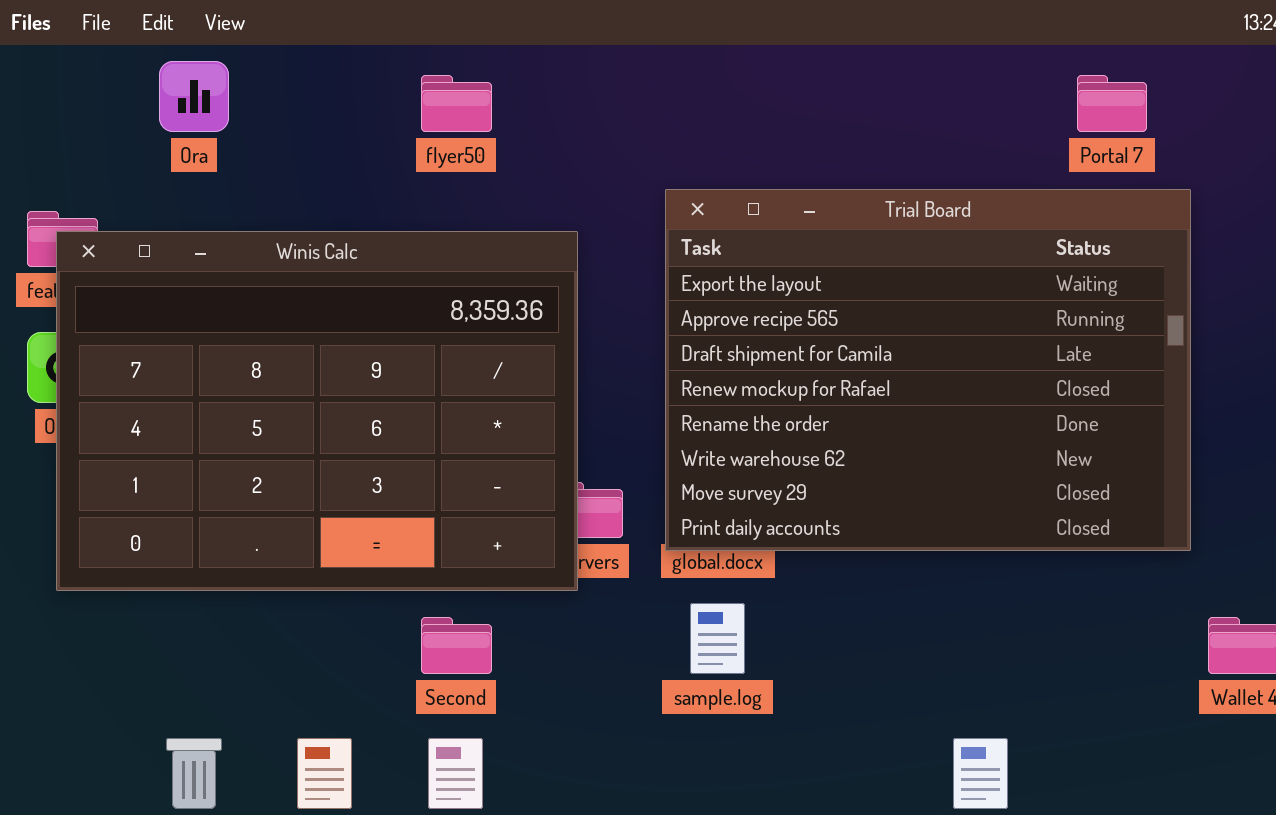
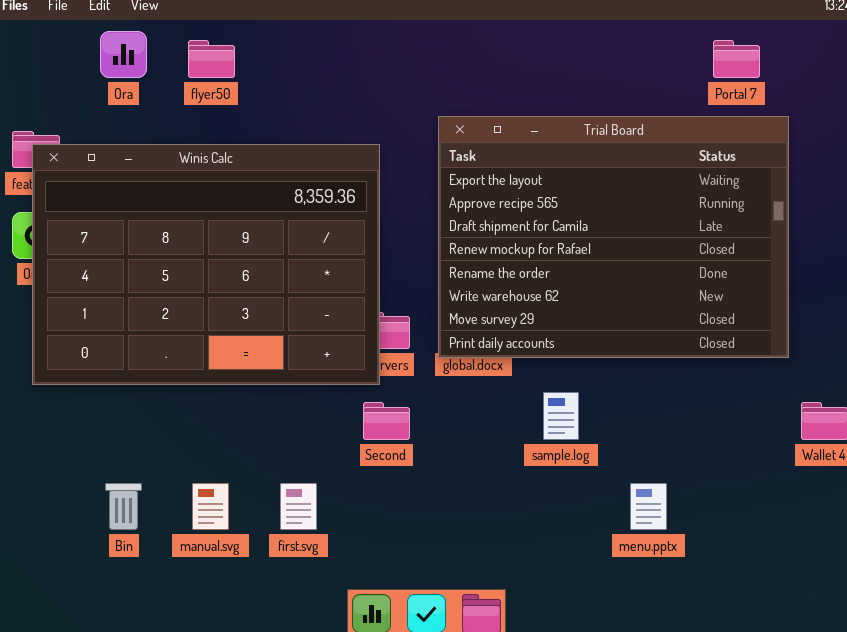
flyer50: [421,75,492,132] -> [188,40,235,78], moved
sample.log: [690,603,745,674] -> [543,392,579,440], moved
Second: [421,617,492,674] -> [363,402,410,440], moved

